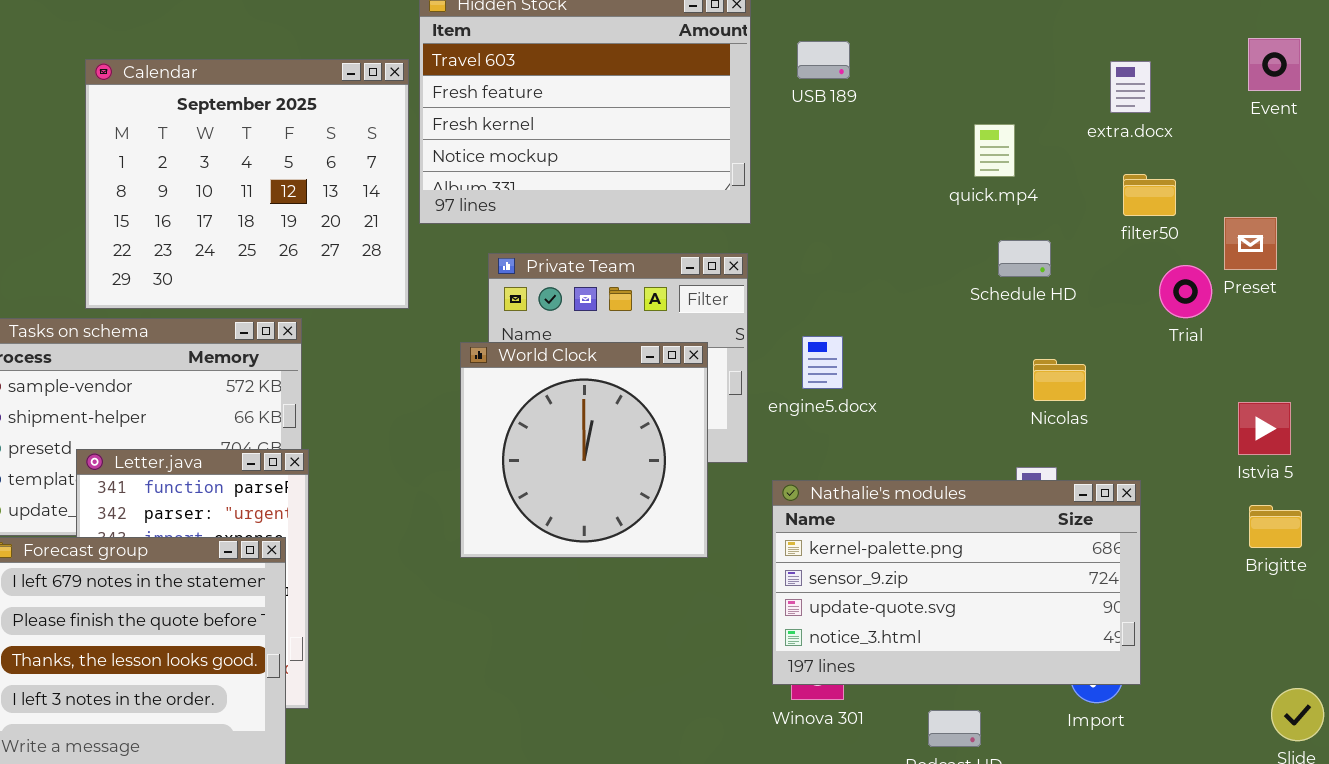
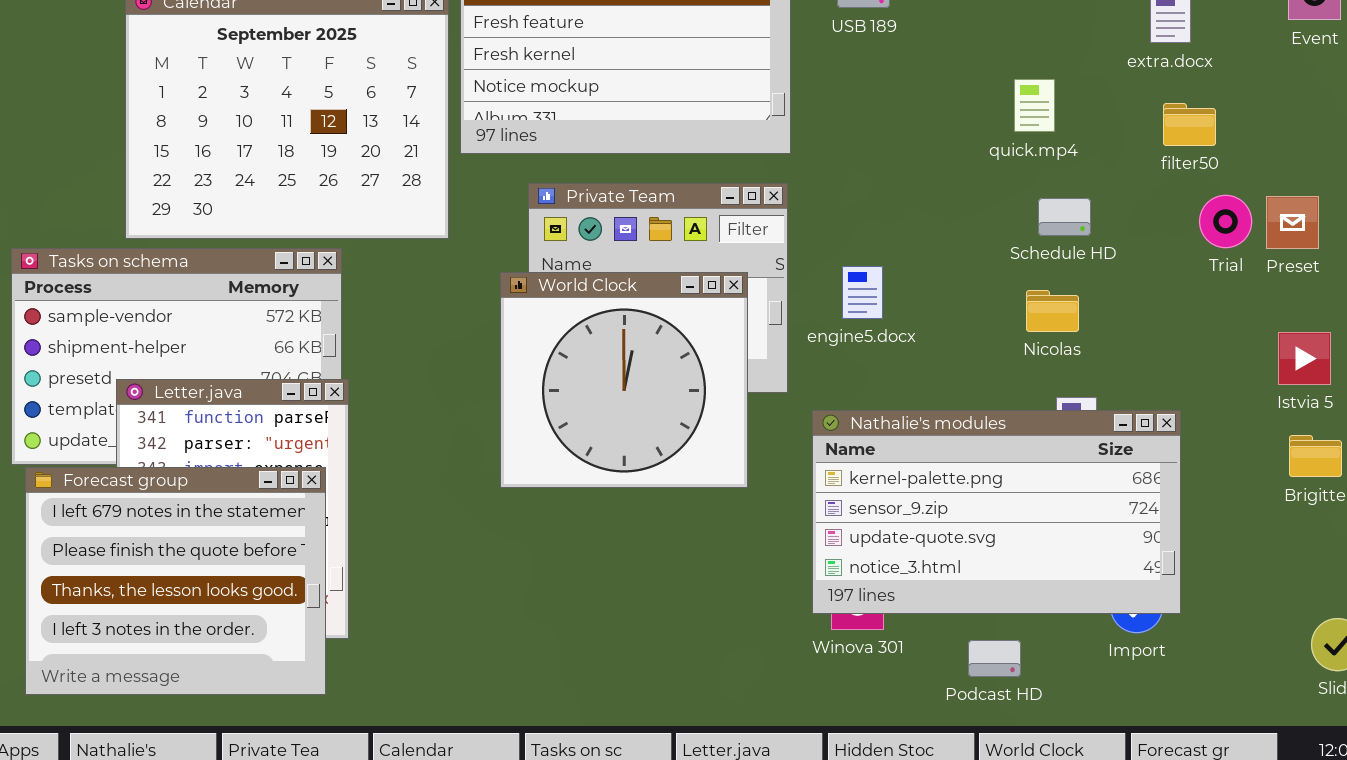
quick.mp4: [974,124,1015,177] -> [1014,79,1055,132], moved
Preset: [1224,217,1277,270] -> [1266,196,1319,249], moved
Schedule HD: [998,240,1051,277] -> [1038,198,1091,236], moved
Nicolas: [1033,359,1086,401] -> [1026,290,1079,332], moved

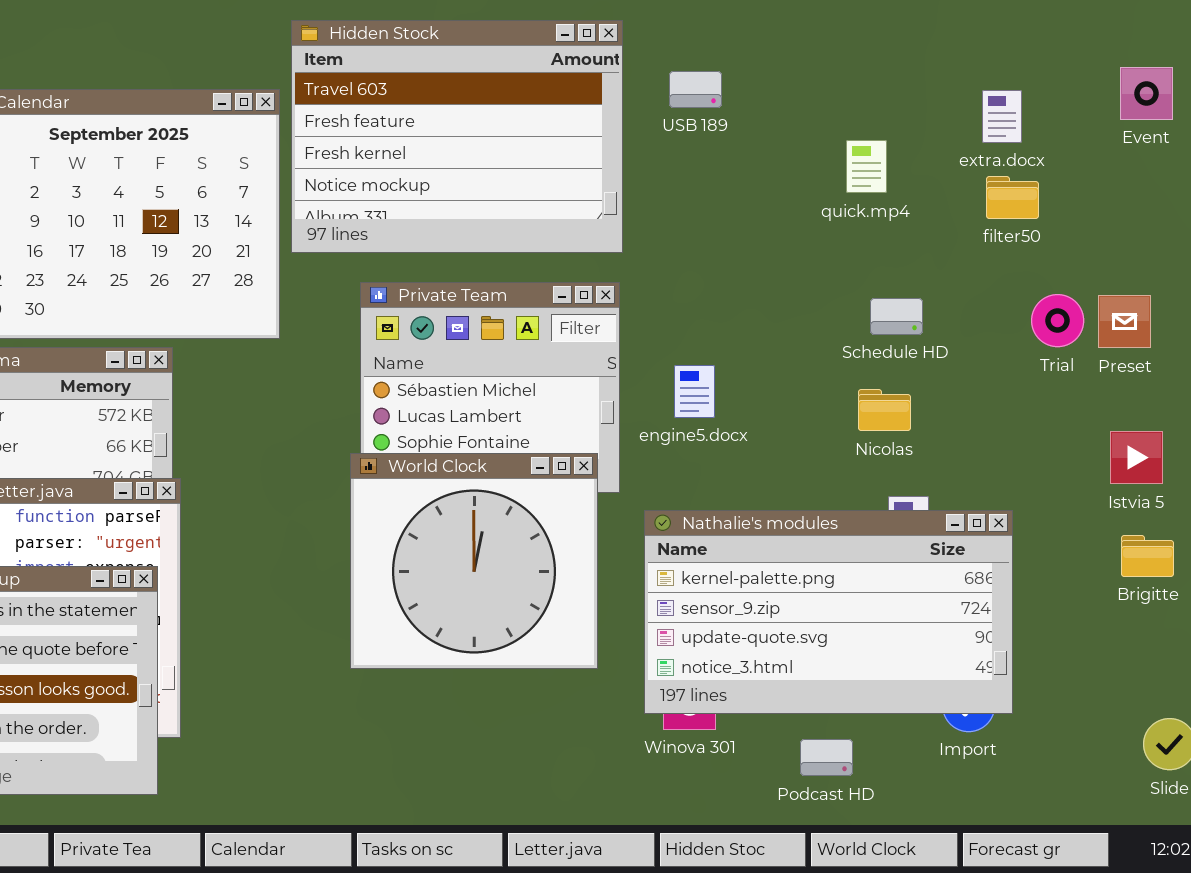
quick.mp4: [1014,79,1055,132] -> [846,140,887,193], moved
filter50: [1163,103,1216,146] -> [986,176,1039,219], moved
World Clock: [500,272,748,488] -> [350,453,598,669], moved

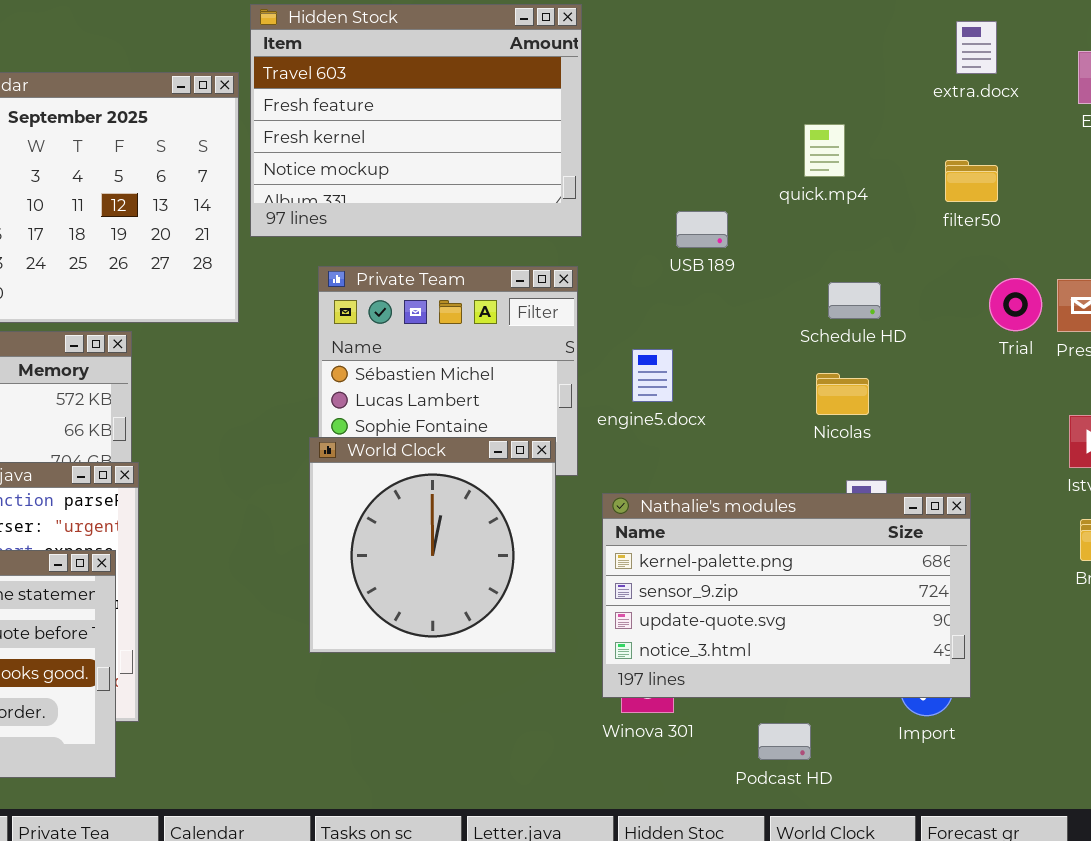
USB 189: [669,71,722,108] -> [676,211,728,248], moved
extra.docx: [982,90,1022,143] -> [956,21,997,74], moved

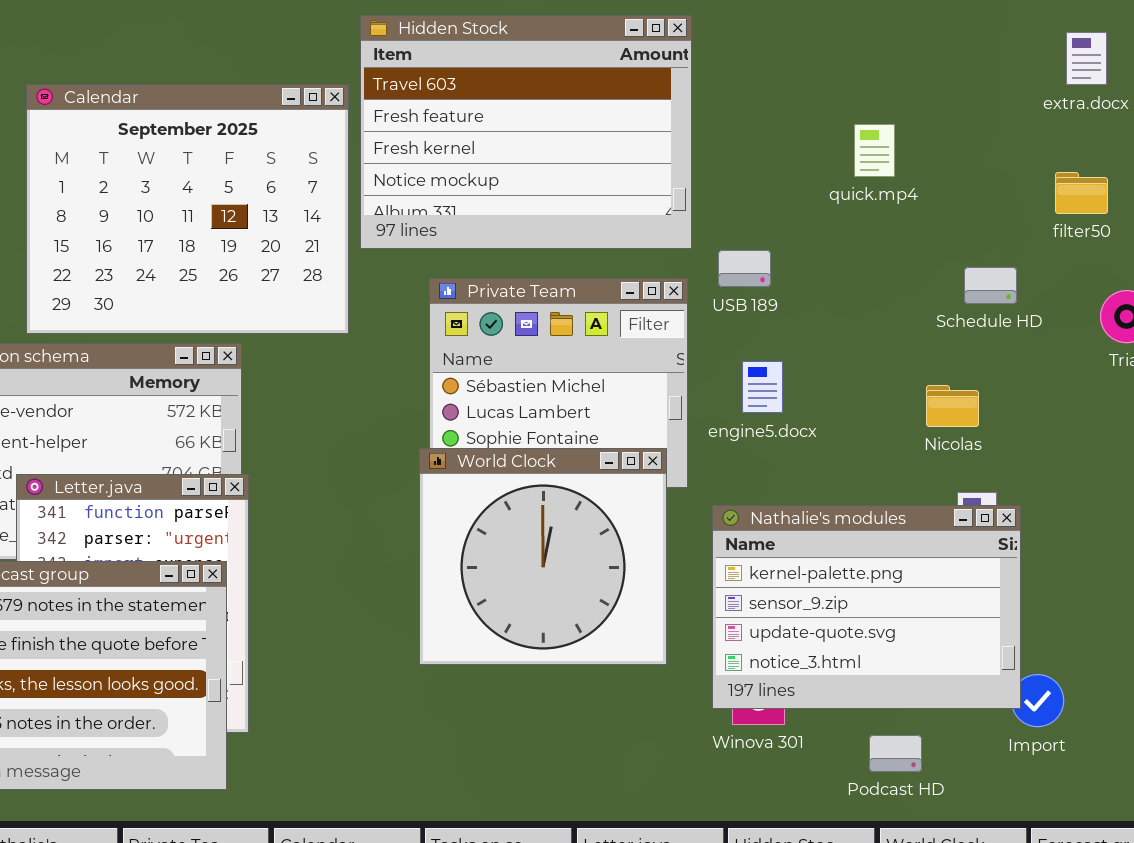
quick.mp4: [804,124,845,177] -> [854,124,895,177], moved
USB 189: [676,211,728,248] -> [718,250,771,287], moved
Schedule HD: [828,282,881,319] -> [964,267,1017,304], moved
Nathalie's modules: [602,493,971,698] -> [712,505,1021,709], resized

